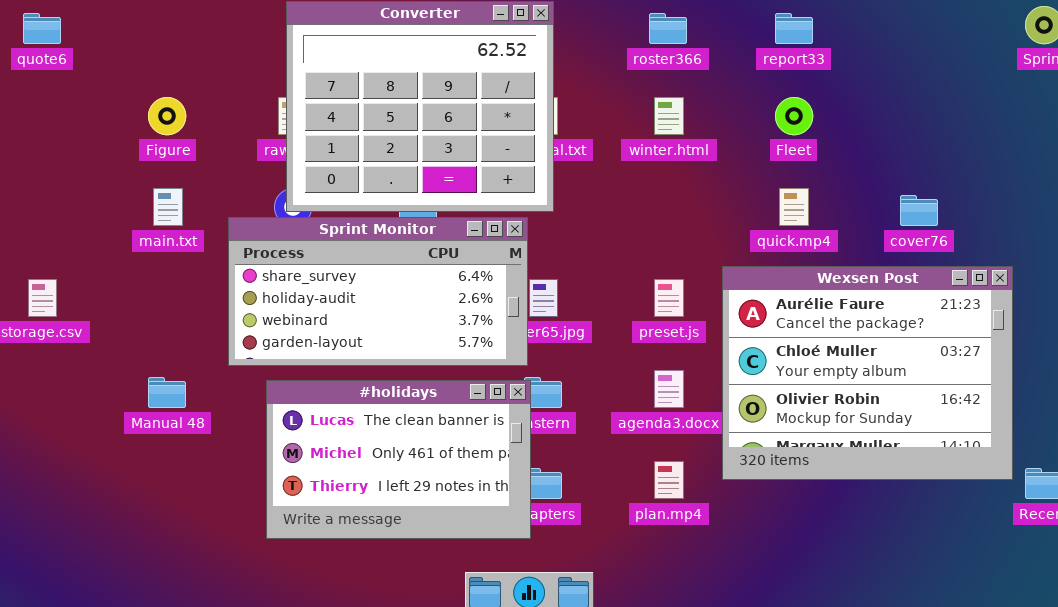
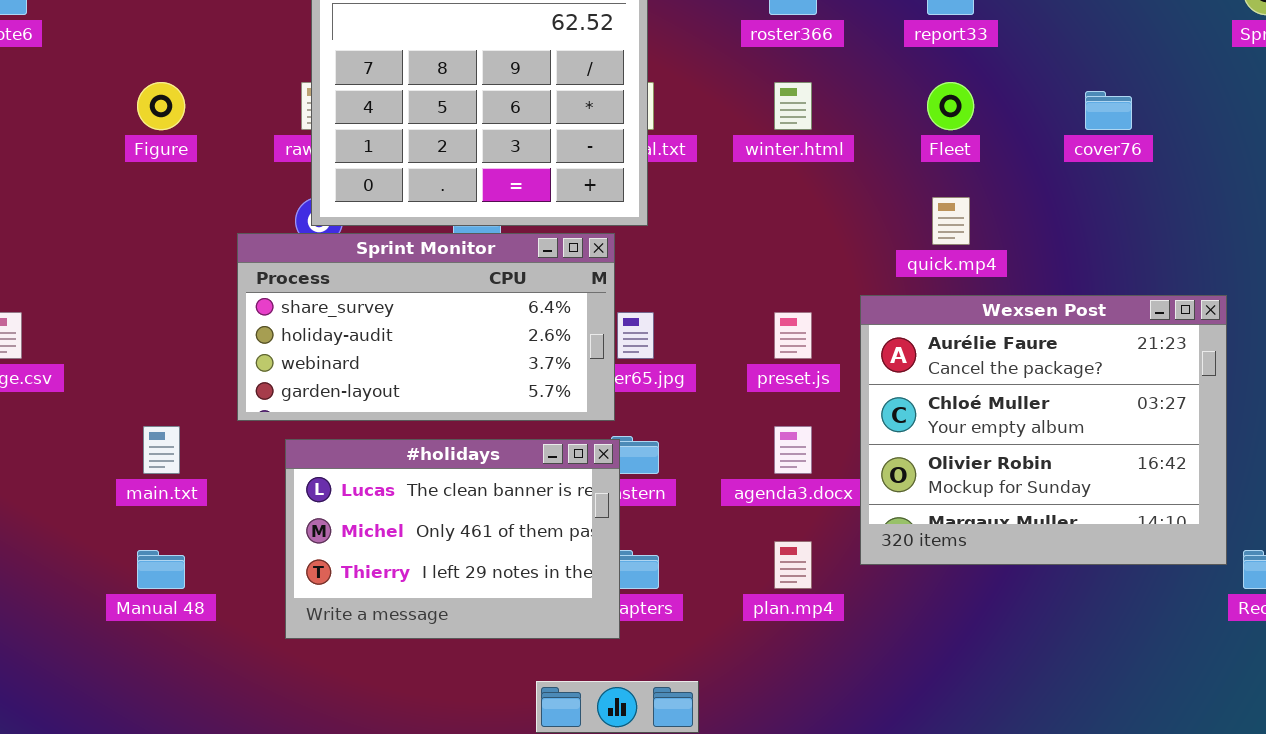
main.txt: [153,188,183,226] -> [143,426,180,474], moved
cover76: [900,195,938,226] -> [1085,91,1132,130], moved
Manual 48: [148,377,186,408] -> [137,550,185,589], moved

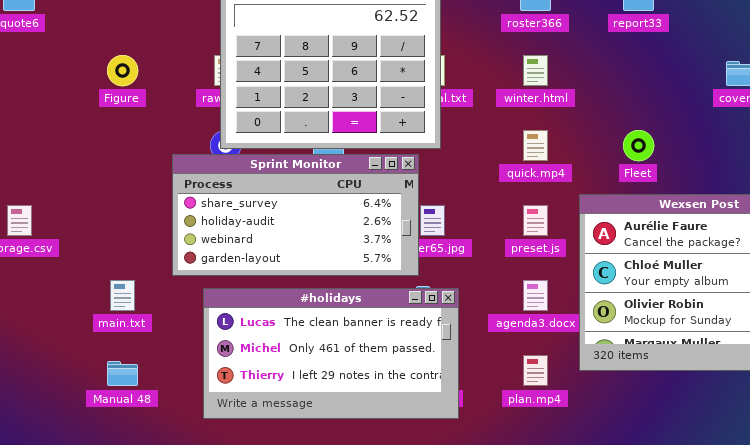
Fleet: [927,82,974,130] -> [623,130,654,161], moved
quick.mp4: [932,197,970,245] -> [523,130,548,161], moved
#holidays: [285,439,620,639] -> [203,288,459,419], resized

